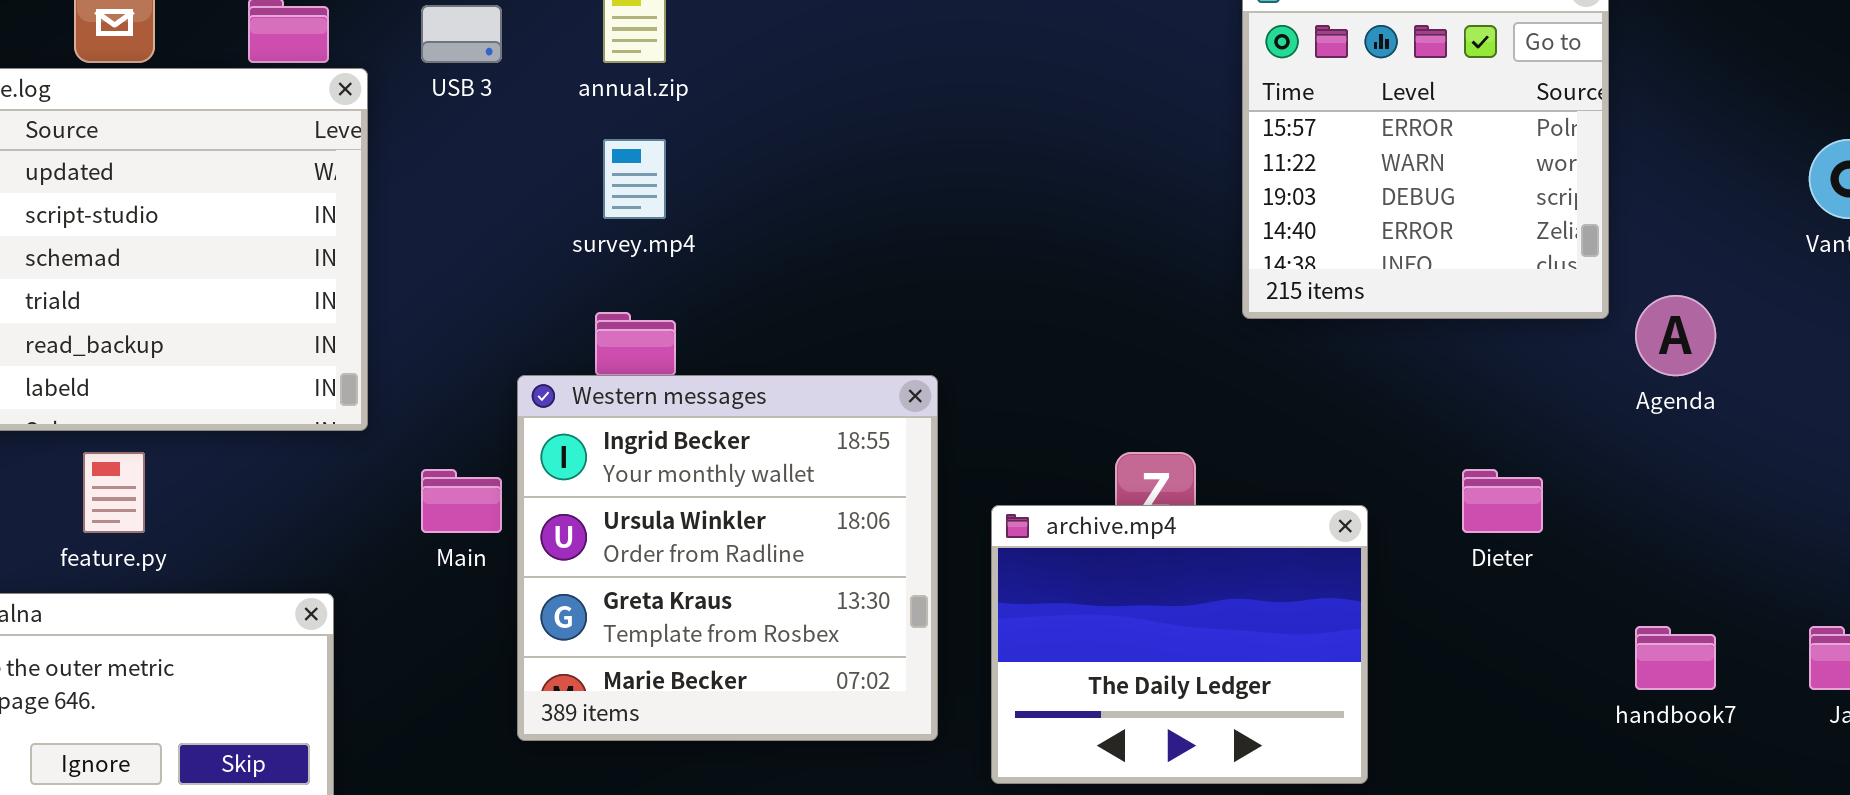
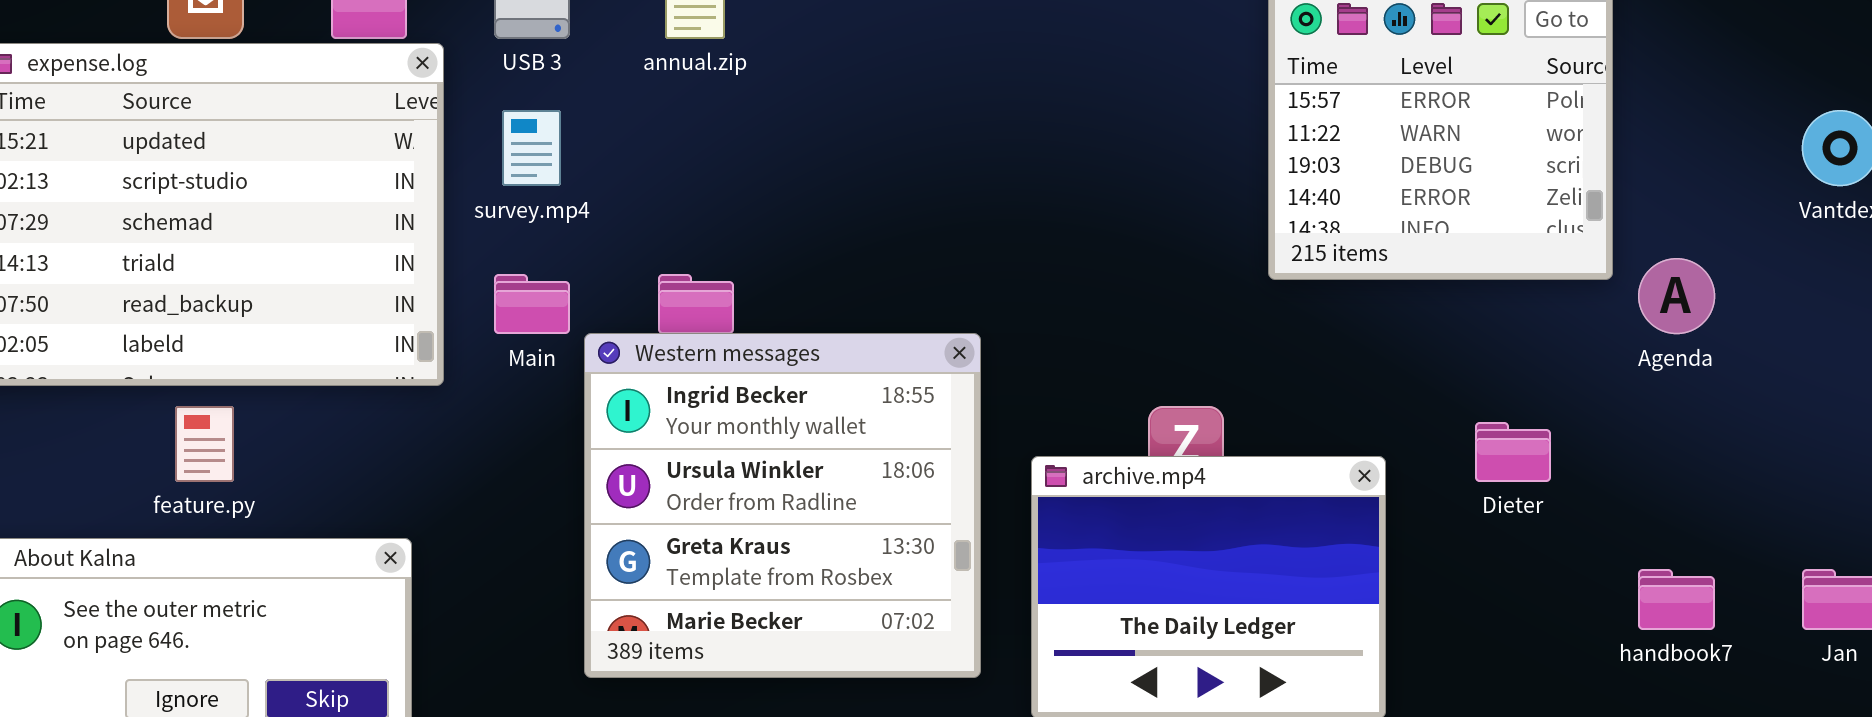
survey.mp4: [603,139,666,219] -> [502,110,561,186], moved
Main: [421,469,502,533] -> [494,274,570,334], moved

